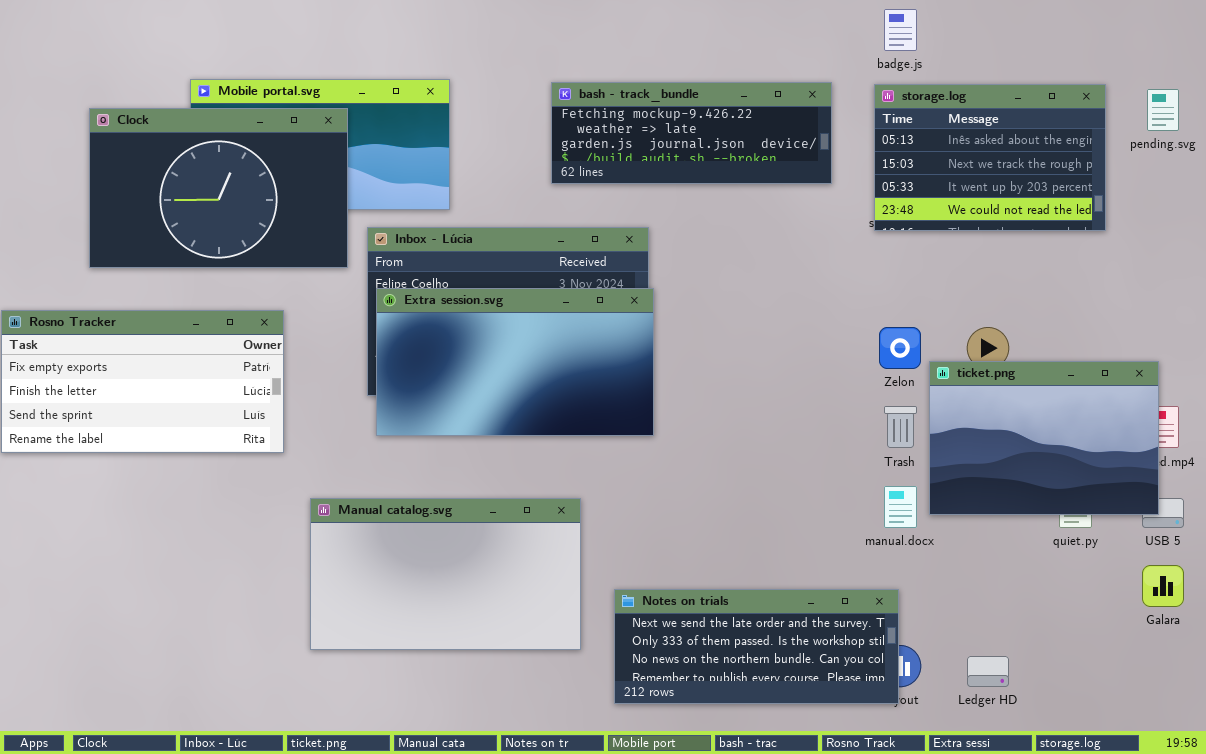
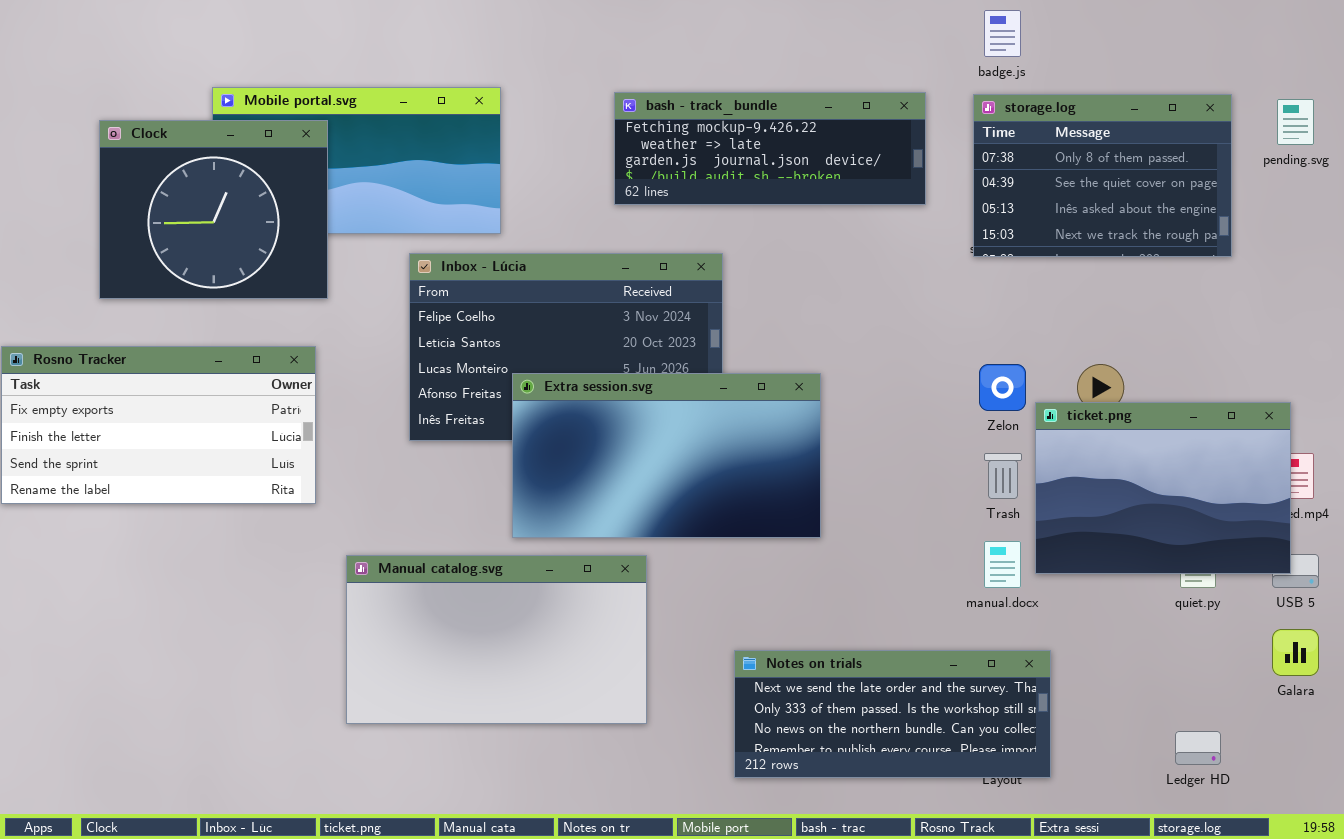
storage.log: [874,84,1106,231] -> [973,94,1232,257], scrolled up 2 rows
Clock: [89,108,348,268] -> [99,120,328,299], resized
Extra session.svg: [376,288,654,436] -> [512,373,821,538], moved
Notes on trials: [614,589,899,704] -> [734,650,1051,778], moved
Ledger HD: [967,656,1009,687] -> [1175,731,1221,765], moved

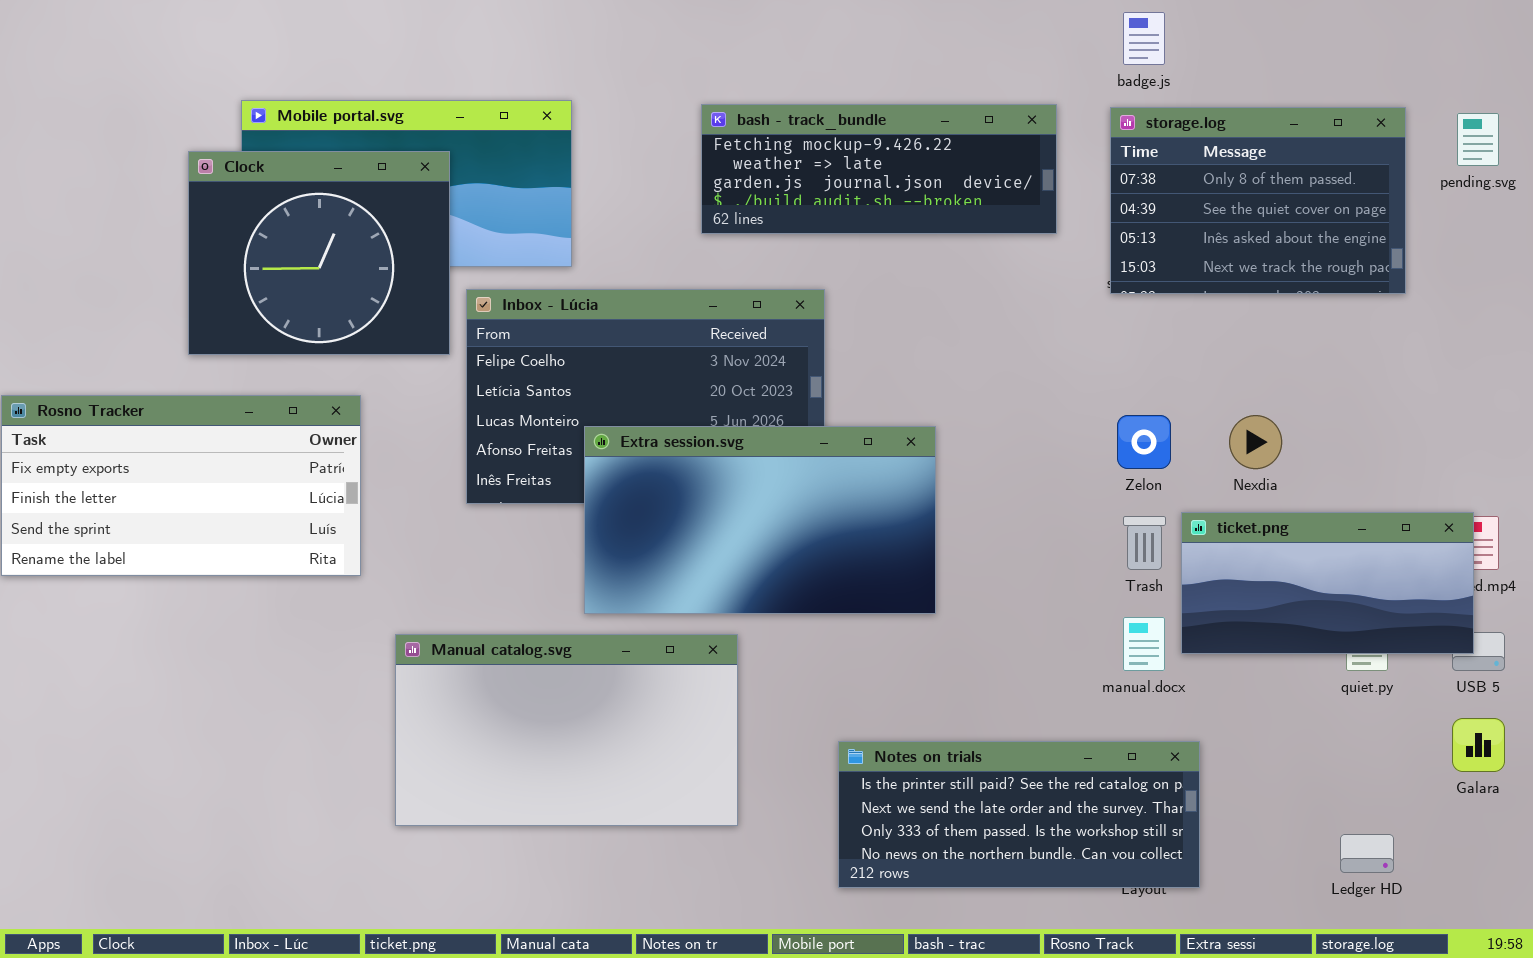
Clock: [99,120,328,299] -> [188,151,450,355], moved
ticket.png: [1035,402,1291,574] -> [1181,512,1474,654], resized
Notes on trials: [734,650,1051,778] -> [838,741,1200,888], scrolled up 1 row

